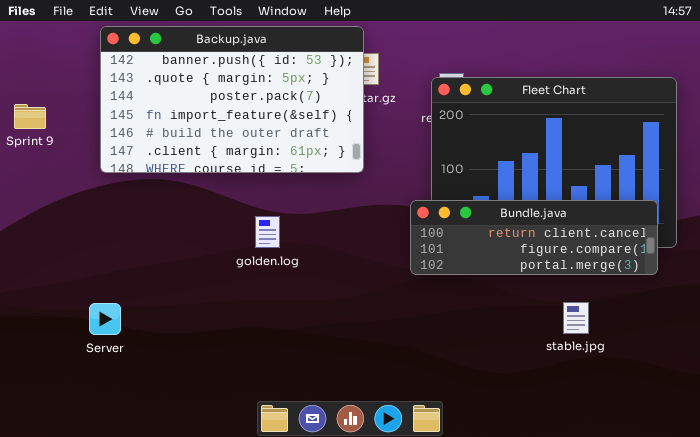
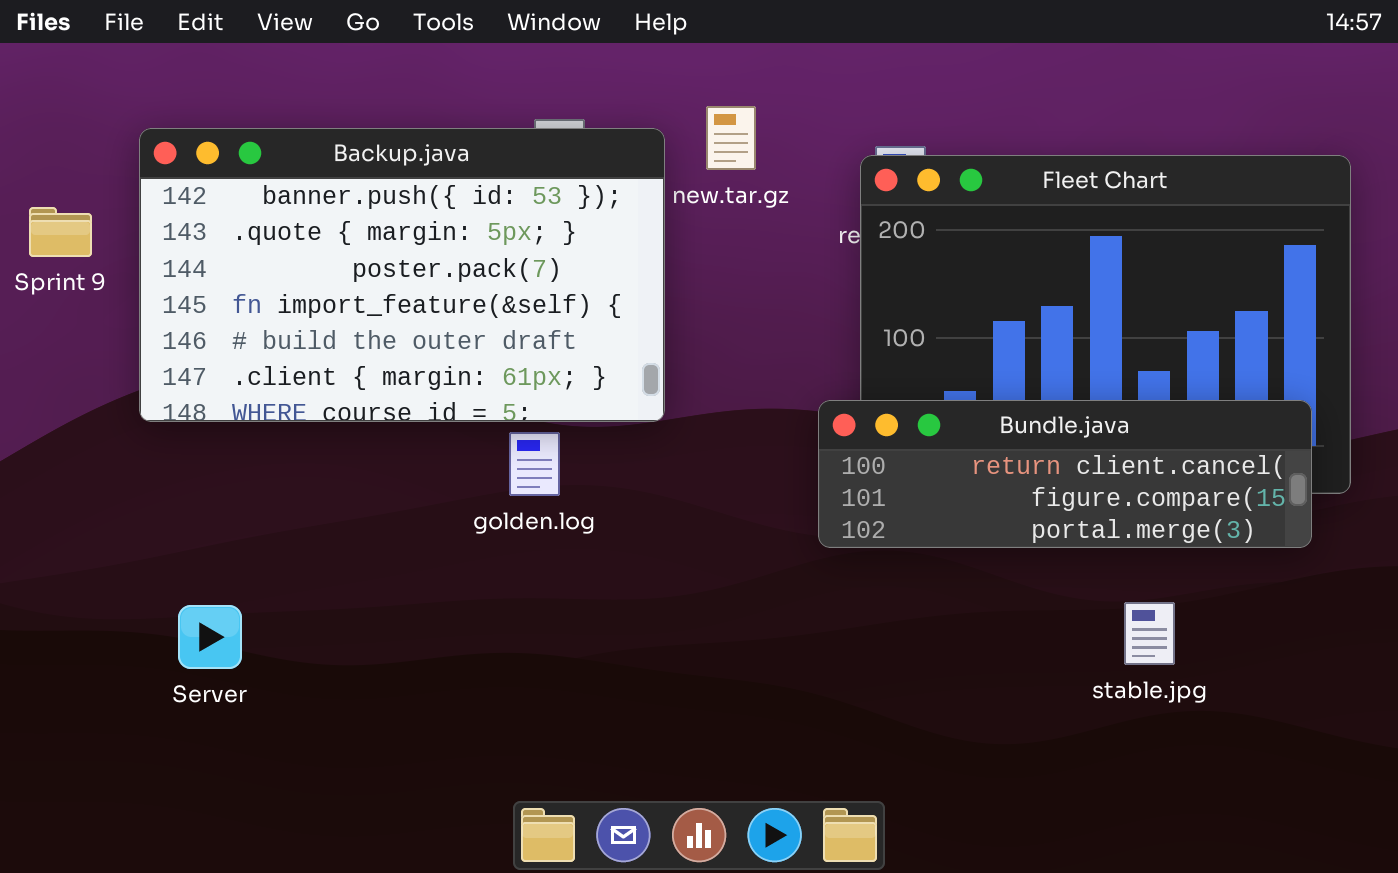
Backup.java: [100,26,364,173] -> [139,128,665,422], moved

